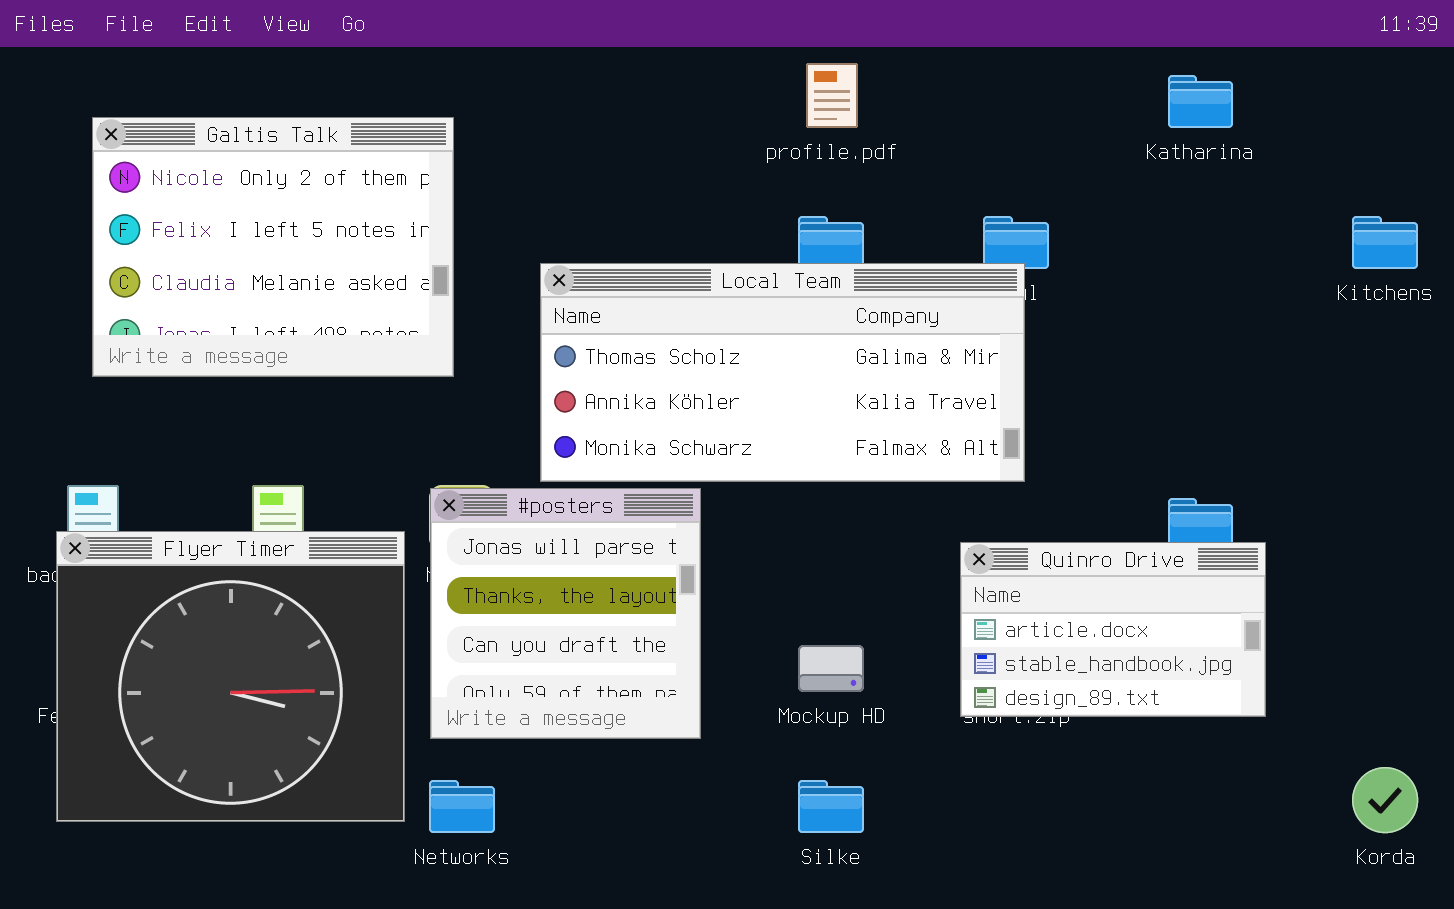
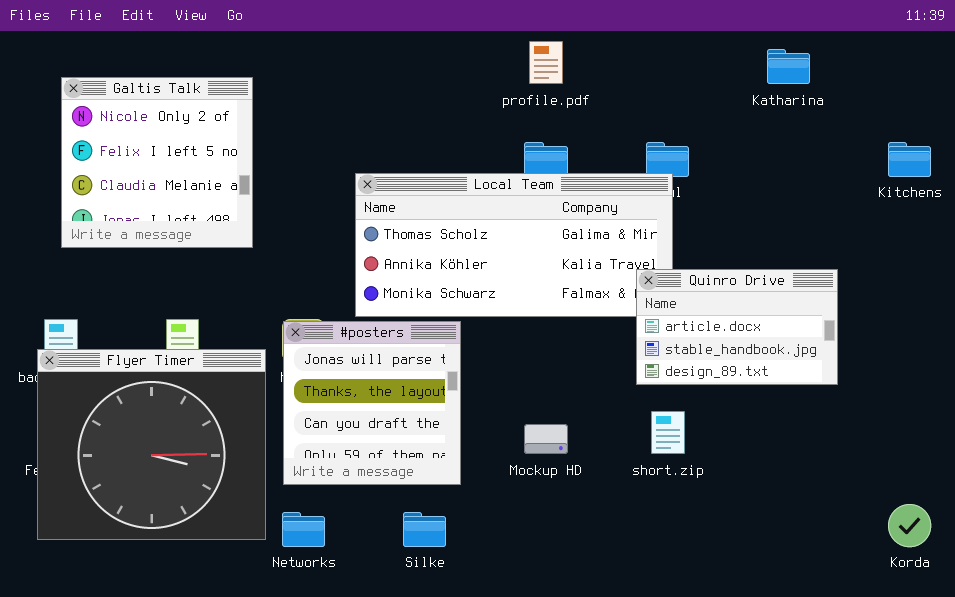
Galtis Talk: [92,117,454,377] -> [61,77,253,248], resized
Quinro Drive: [960,542,1266,717] -> [636,269,838,385], moved
Silke: [798,780,864,833] -> [403,512,446,547], moved

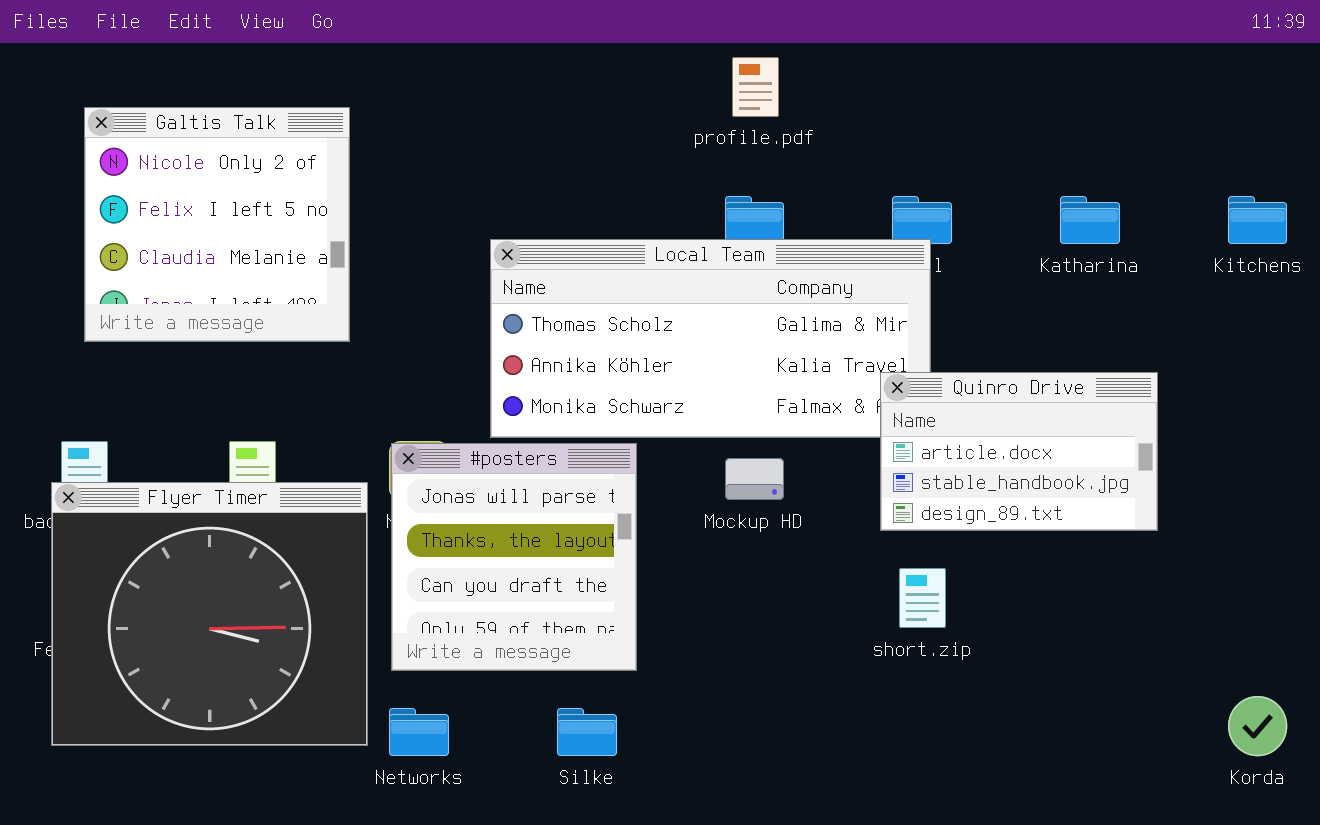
Katharina: [767,49,810,84] -> [1060,196,1120,244], moved
Mockup HD: [524,424,568,454] -> [725,458,784,500], moved

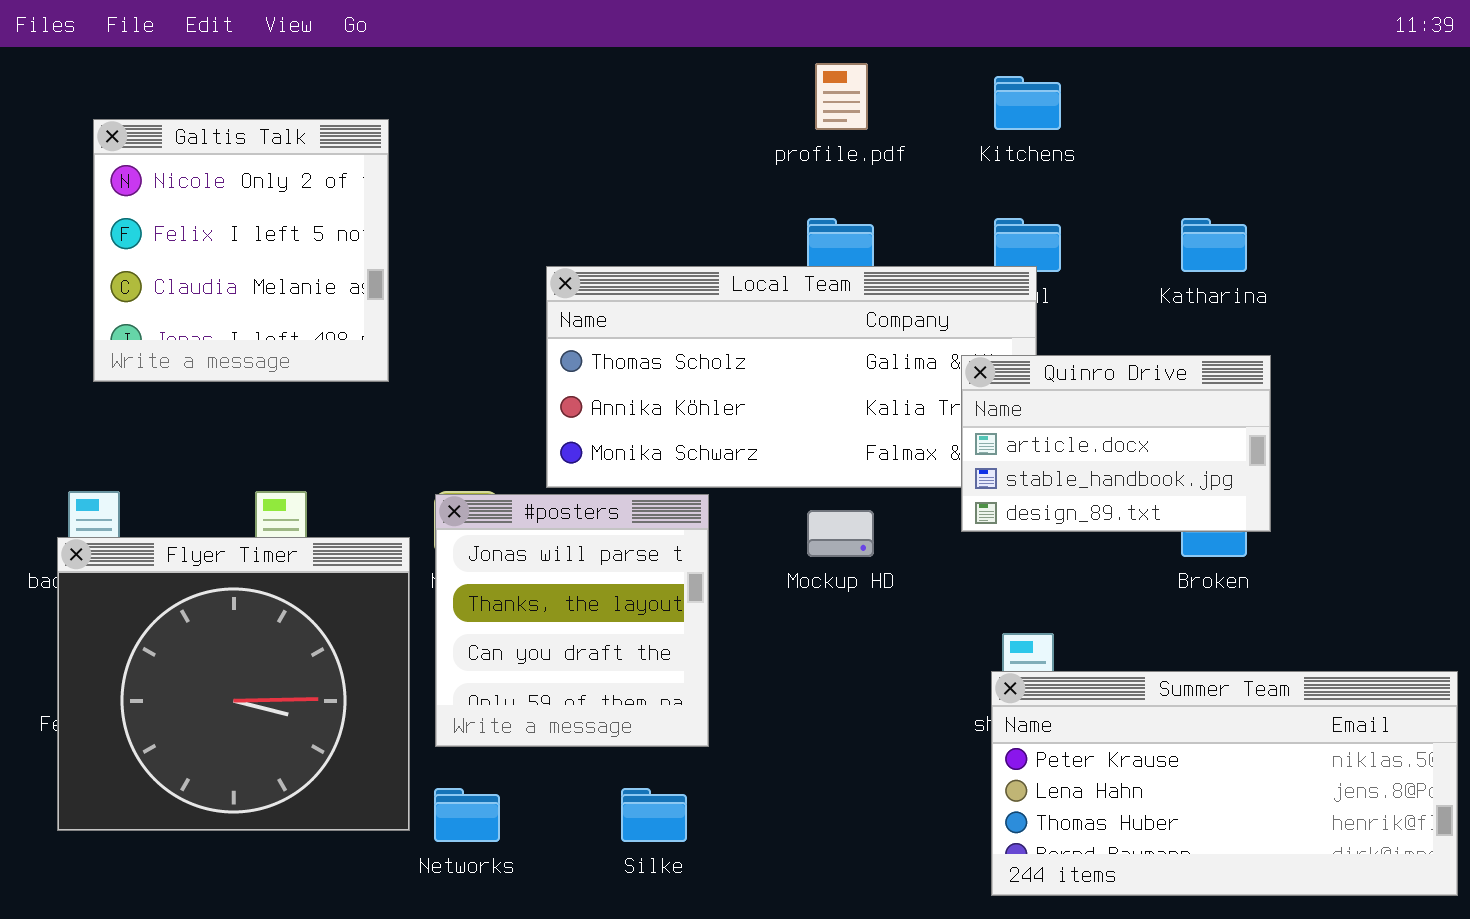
Kitchens: [1228,196,1287,244] -> [994,76,1061,130], moved
Quinro Drive: [880,372,1158,531] -> [961,355,1271,532], moved
Summer Team: none -> [991,671,1458,896], opened

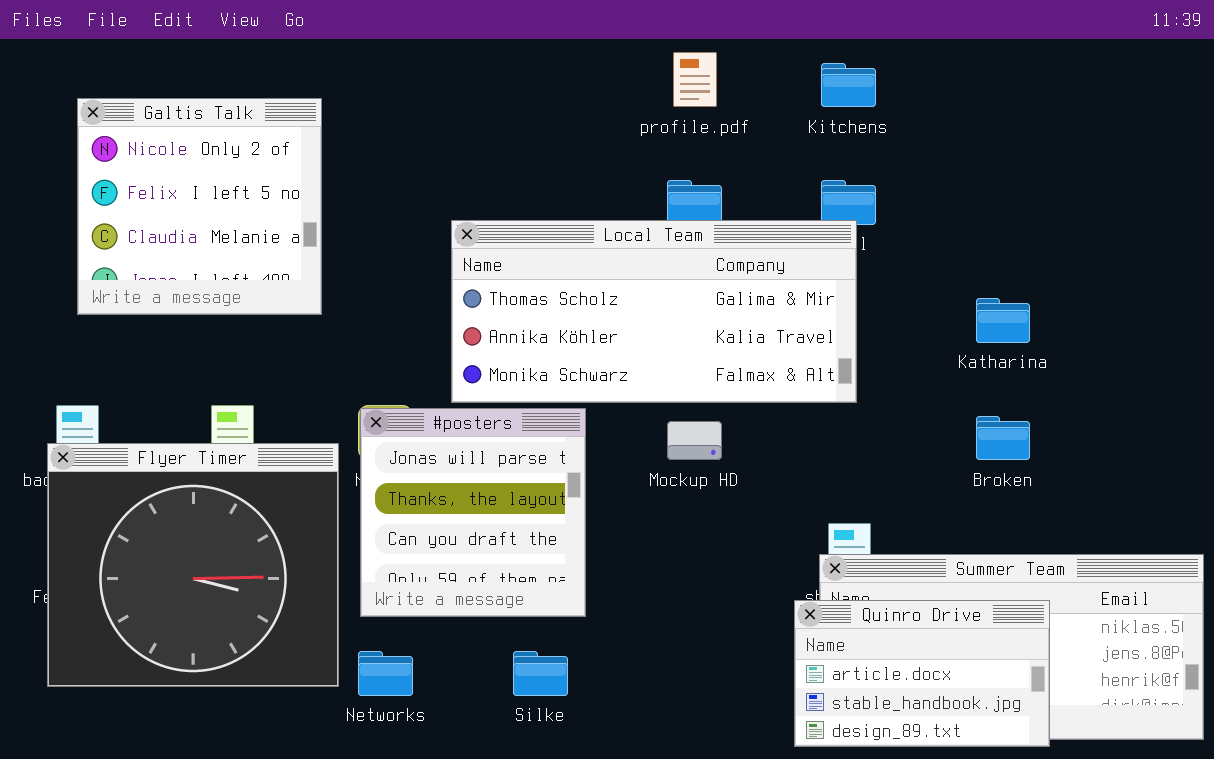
Katharina: [1181,218,1247,272] -> [976,298,1030,343], moved
Quinro Drive: [961,355,1271,532] -> [794,600,1050,747], moved

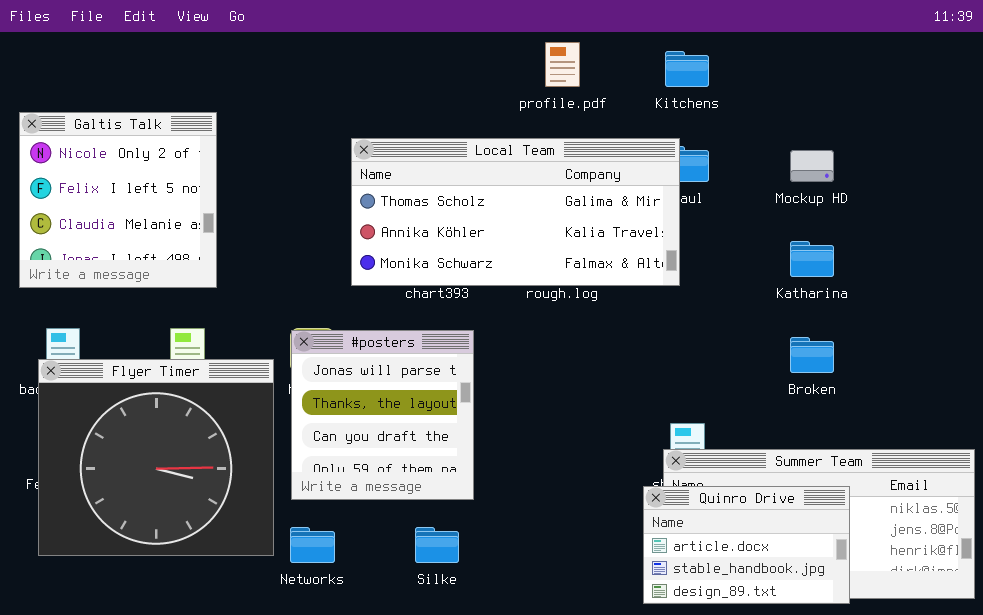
Galtis Talk: [77,98,322,315] -> [19,112,217,288], moved
Local Team: [451,220,857,403] -> [351,138,680,286], moved
Mockup HD: [667,421,722,460] -> [790,150,834,182], moved

